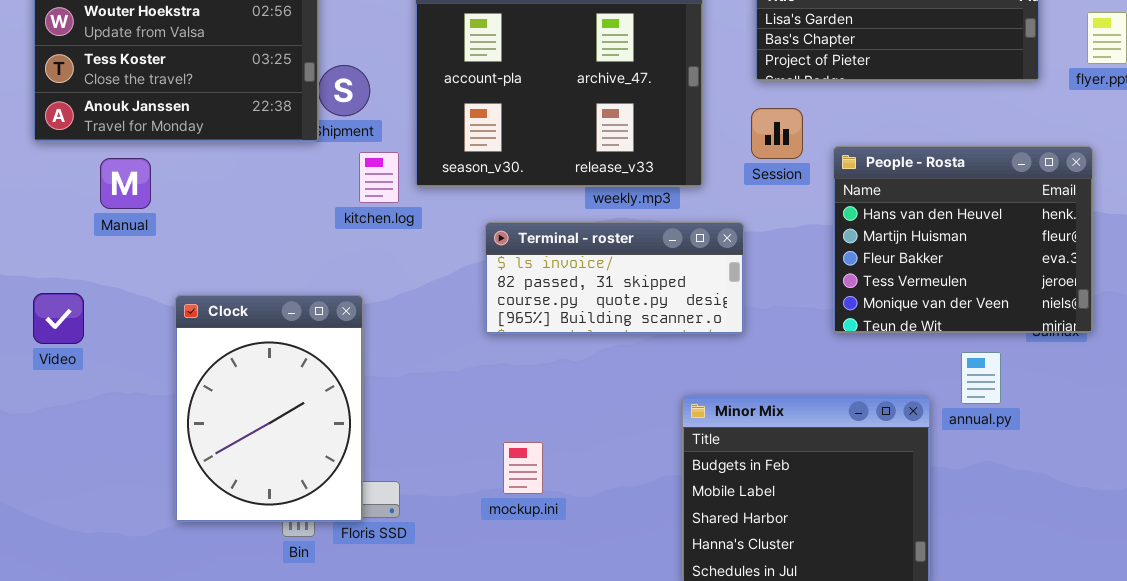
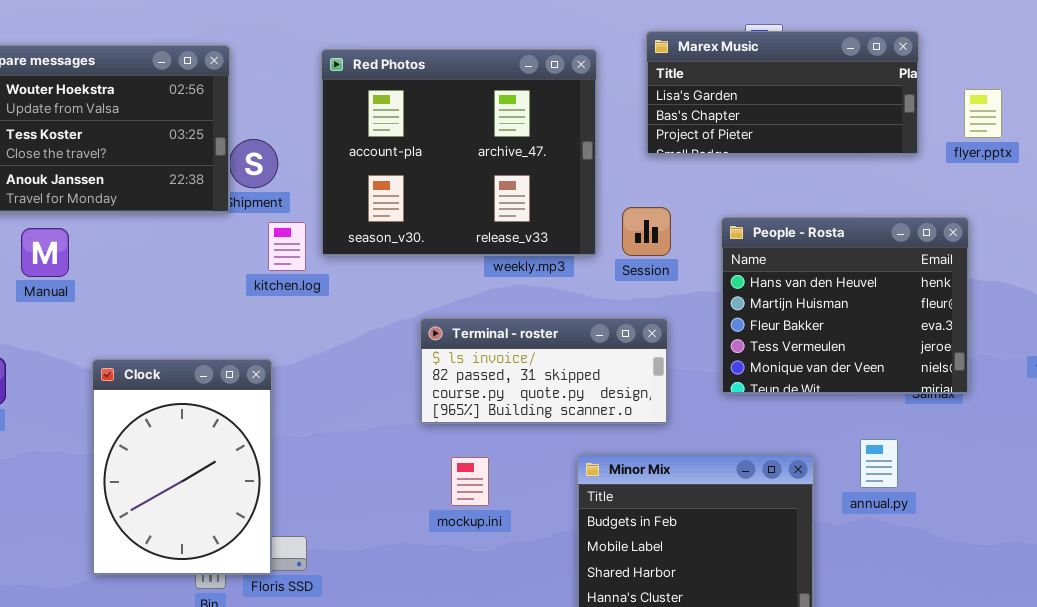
Session: [751,108,803,159] -> [622,207,671,256], moved
Terminal - roster: [485,222,744,334] -> [420,318,668,424], moved
annual.py: [961,352,1001,404] -> [860,439,898,488], moved
mockup.ini: [503,442,543,494] -> [451,457,489,506], moved

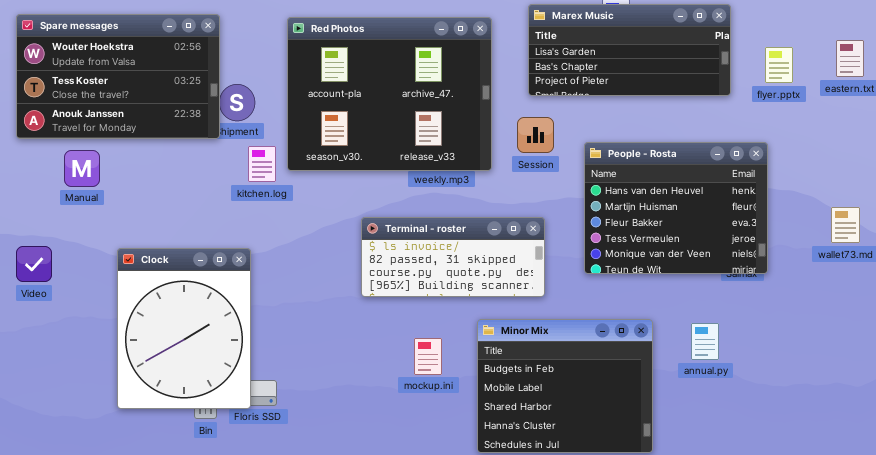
Session: [622,207,671,256] -> [517,117,554,153], moved
annual.py: [860,439,898,488] -> [691,323,719,360], moved
mockup.ini: [451,457,489,506] -> [414,338,442,375], moved

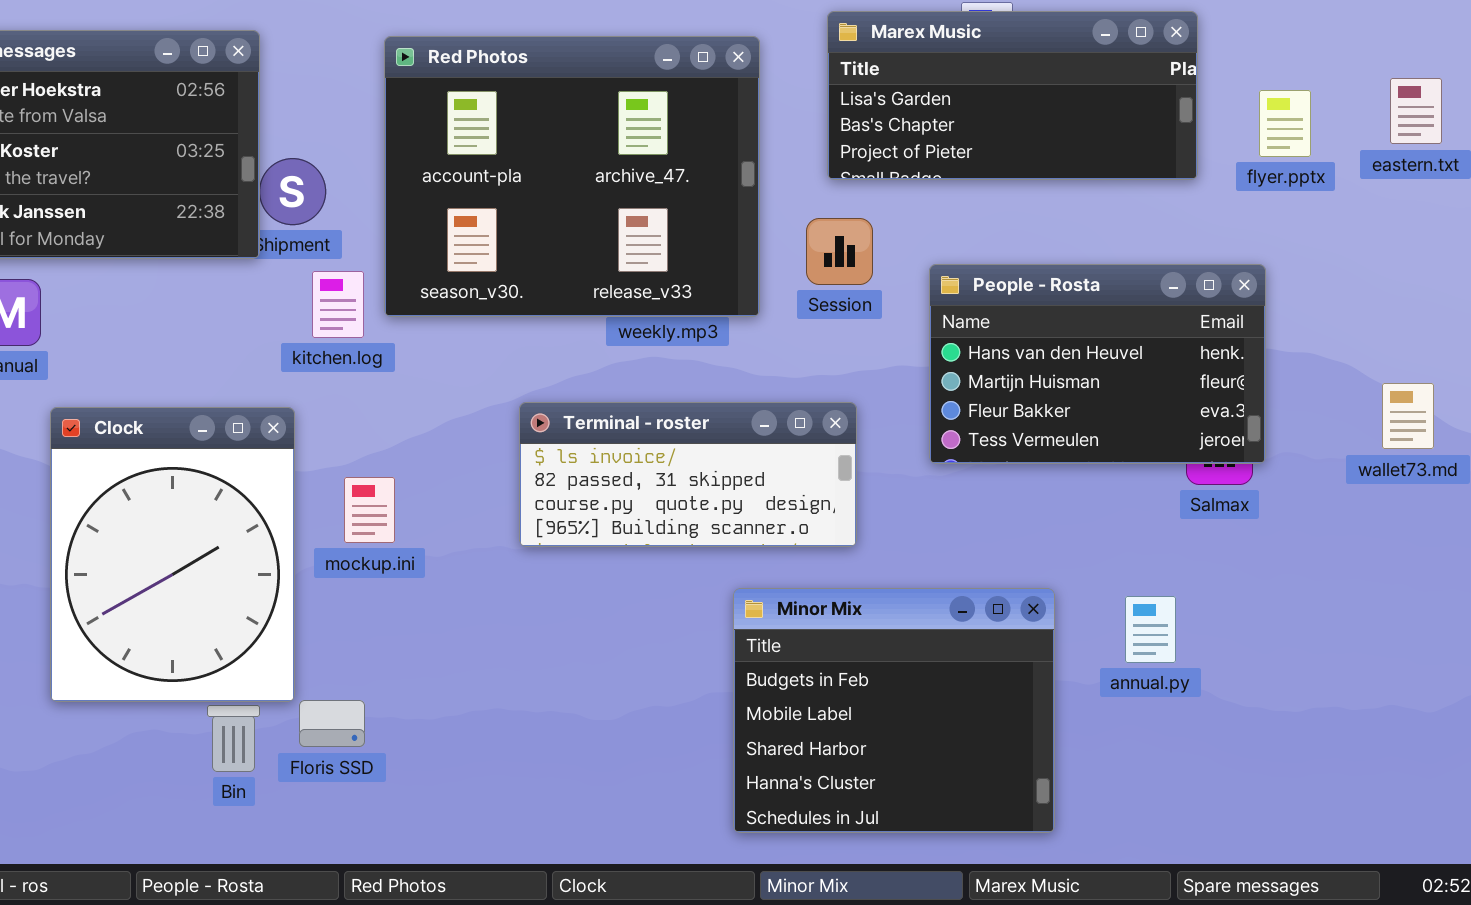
People - Rosta: [584,142,768,274] -> [929,264,1266,464], resized
Clock: [117,248,251,409] -> [50,407,295,702], moved
mockup.ini: [414,338,442,375] -> [344,477,395,543], moved

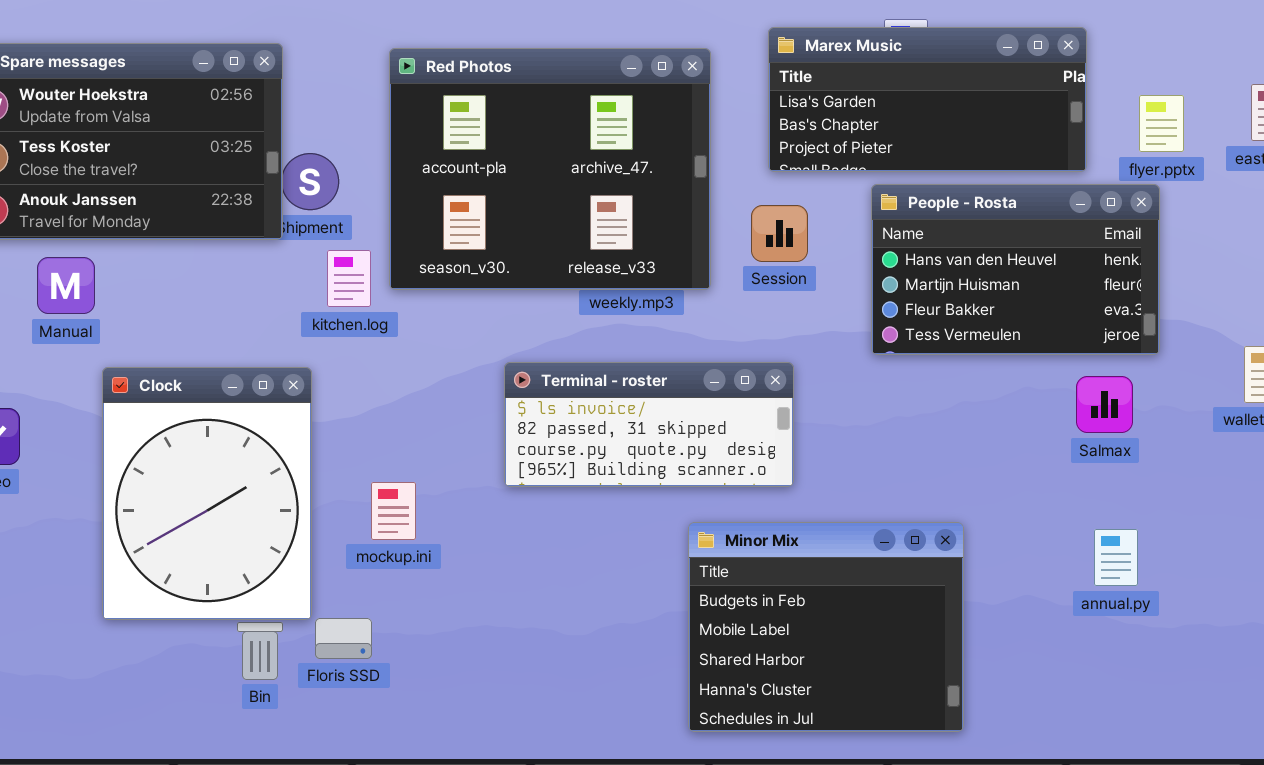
People - Rosta: [929,264,1266,464] -> [871,184,1160,355], moved
mockup.ini: [344,477,395,543] -> [371,482,416,540], moved
annual.py: [1125,596,1176,663] -> [1094,529,1138,586], moved

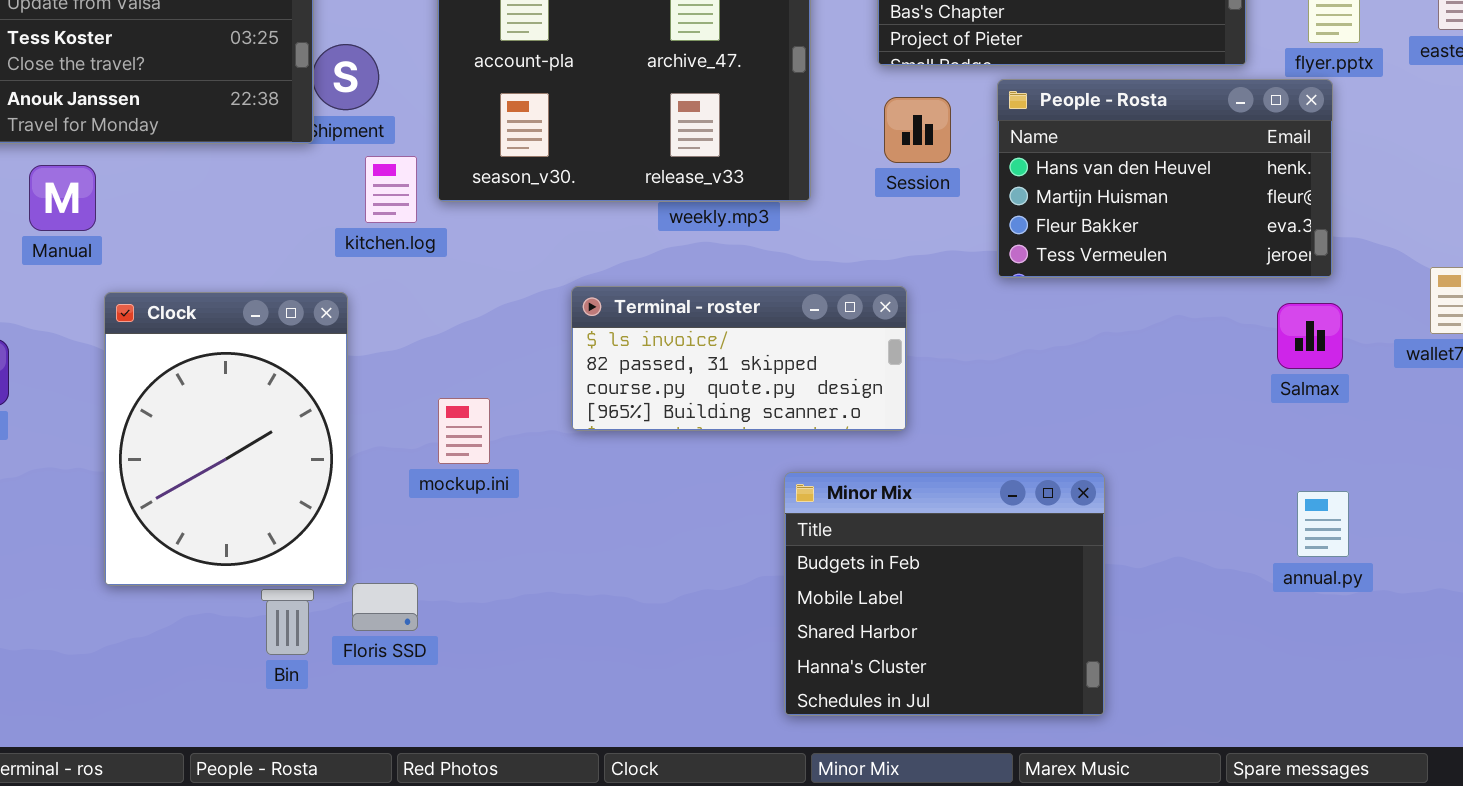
Session: [751,205,808,262] -> [884,97,951,163], moved
Salmax: [1076,376,1133,433] -> [1277,303,1343,369], moved
mockup.ini: [371,482,416,540] -> [438,398,490,464], moved
annual.py: [1094,529,1138,586] -> [1297,491,1349,557], moved

